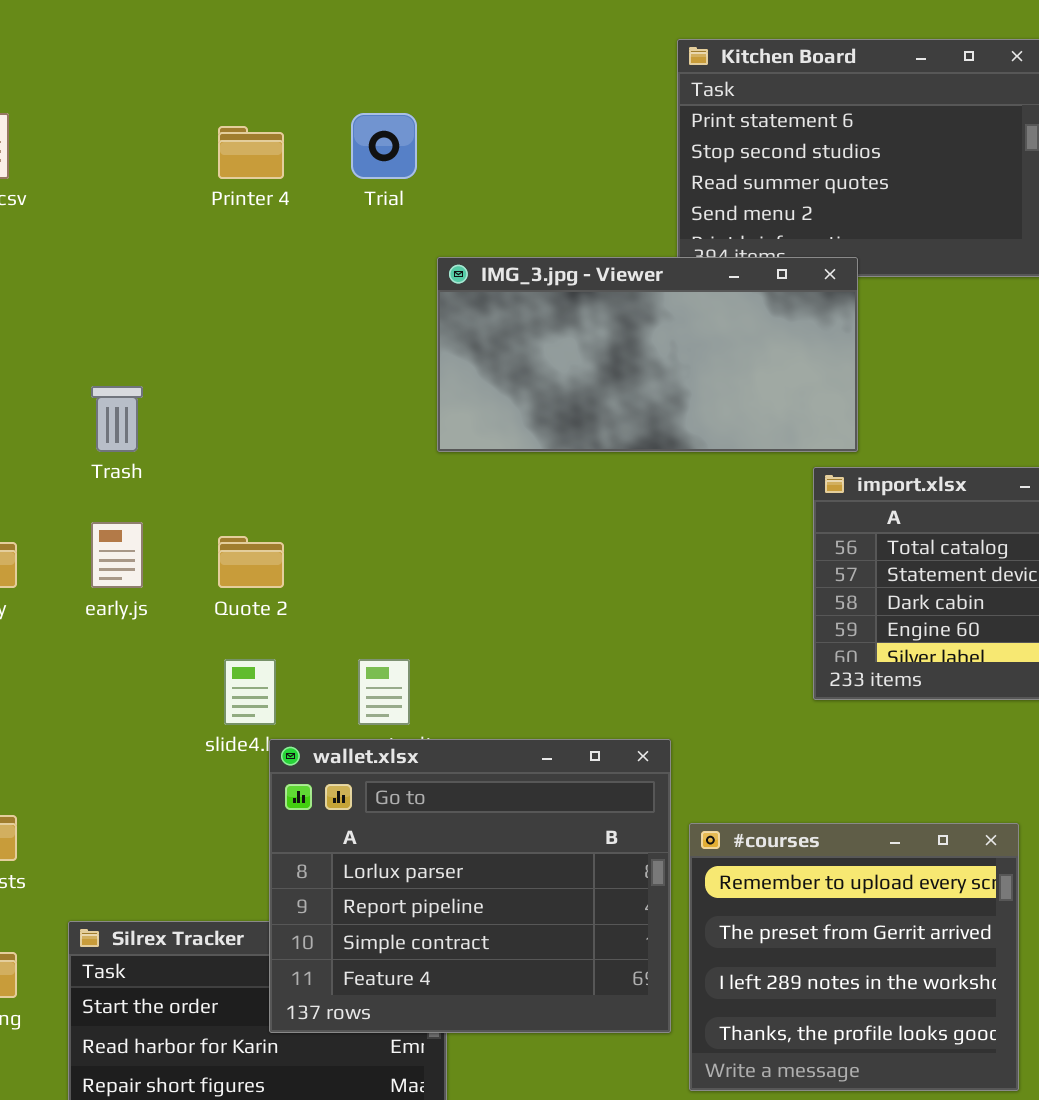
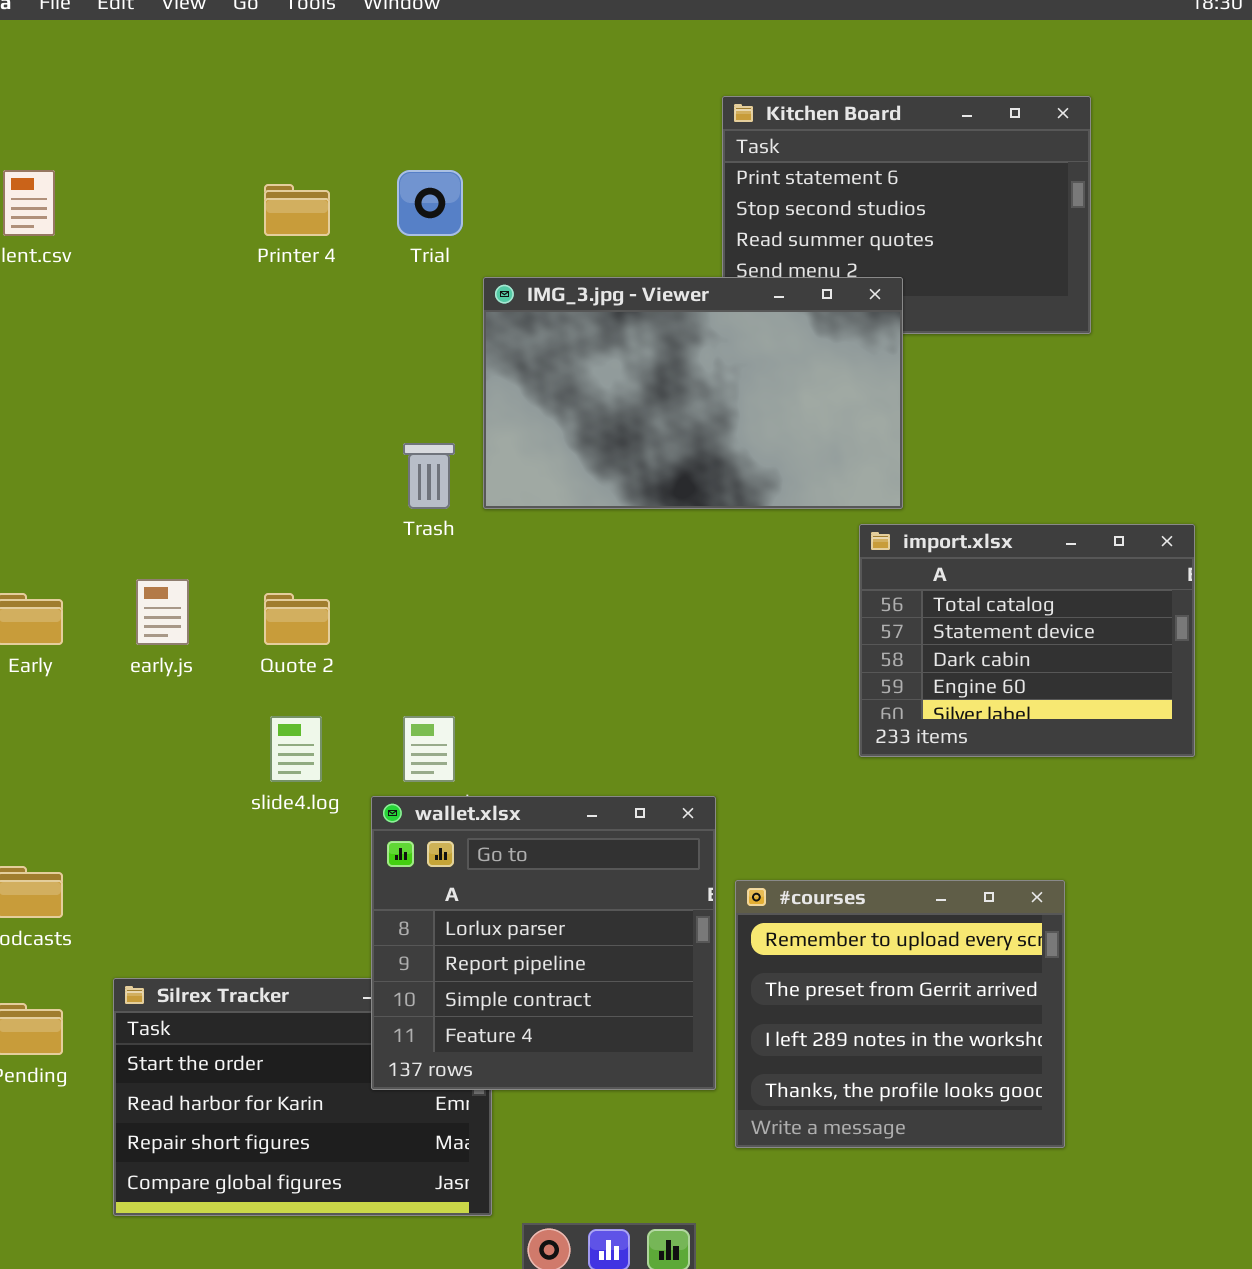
IMG_3.jpg - Viewer: [437,257,858,452] -> [483,277,903,509], resized
Trash: [91,386,143,452] -> [403,443,455,509], moved
wallet.xlsx: [269,739,671,1033] -> [371,796,716,1090], resized

